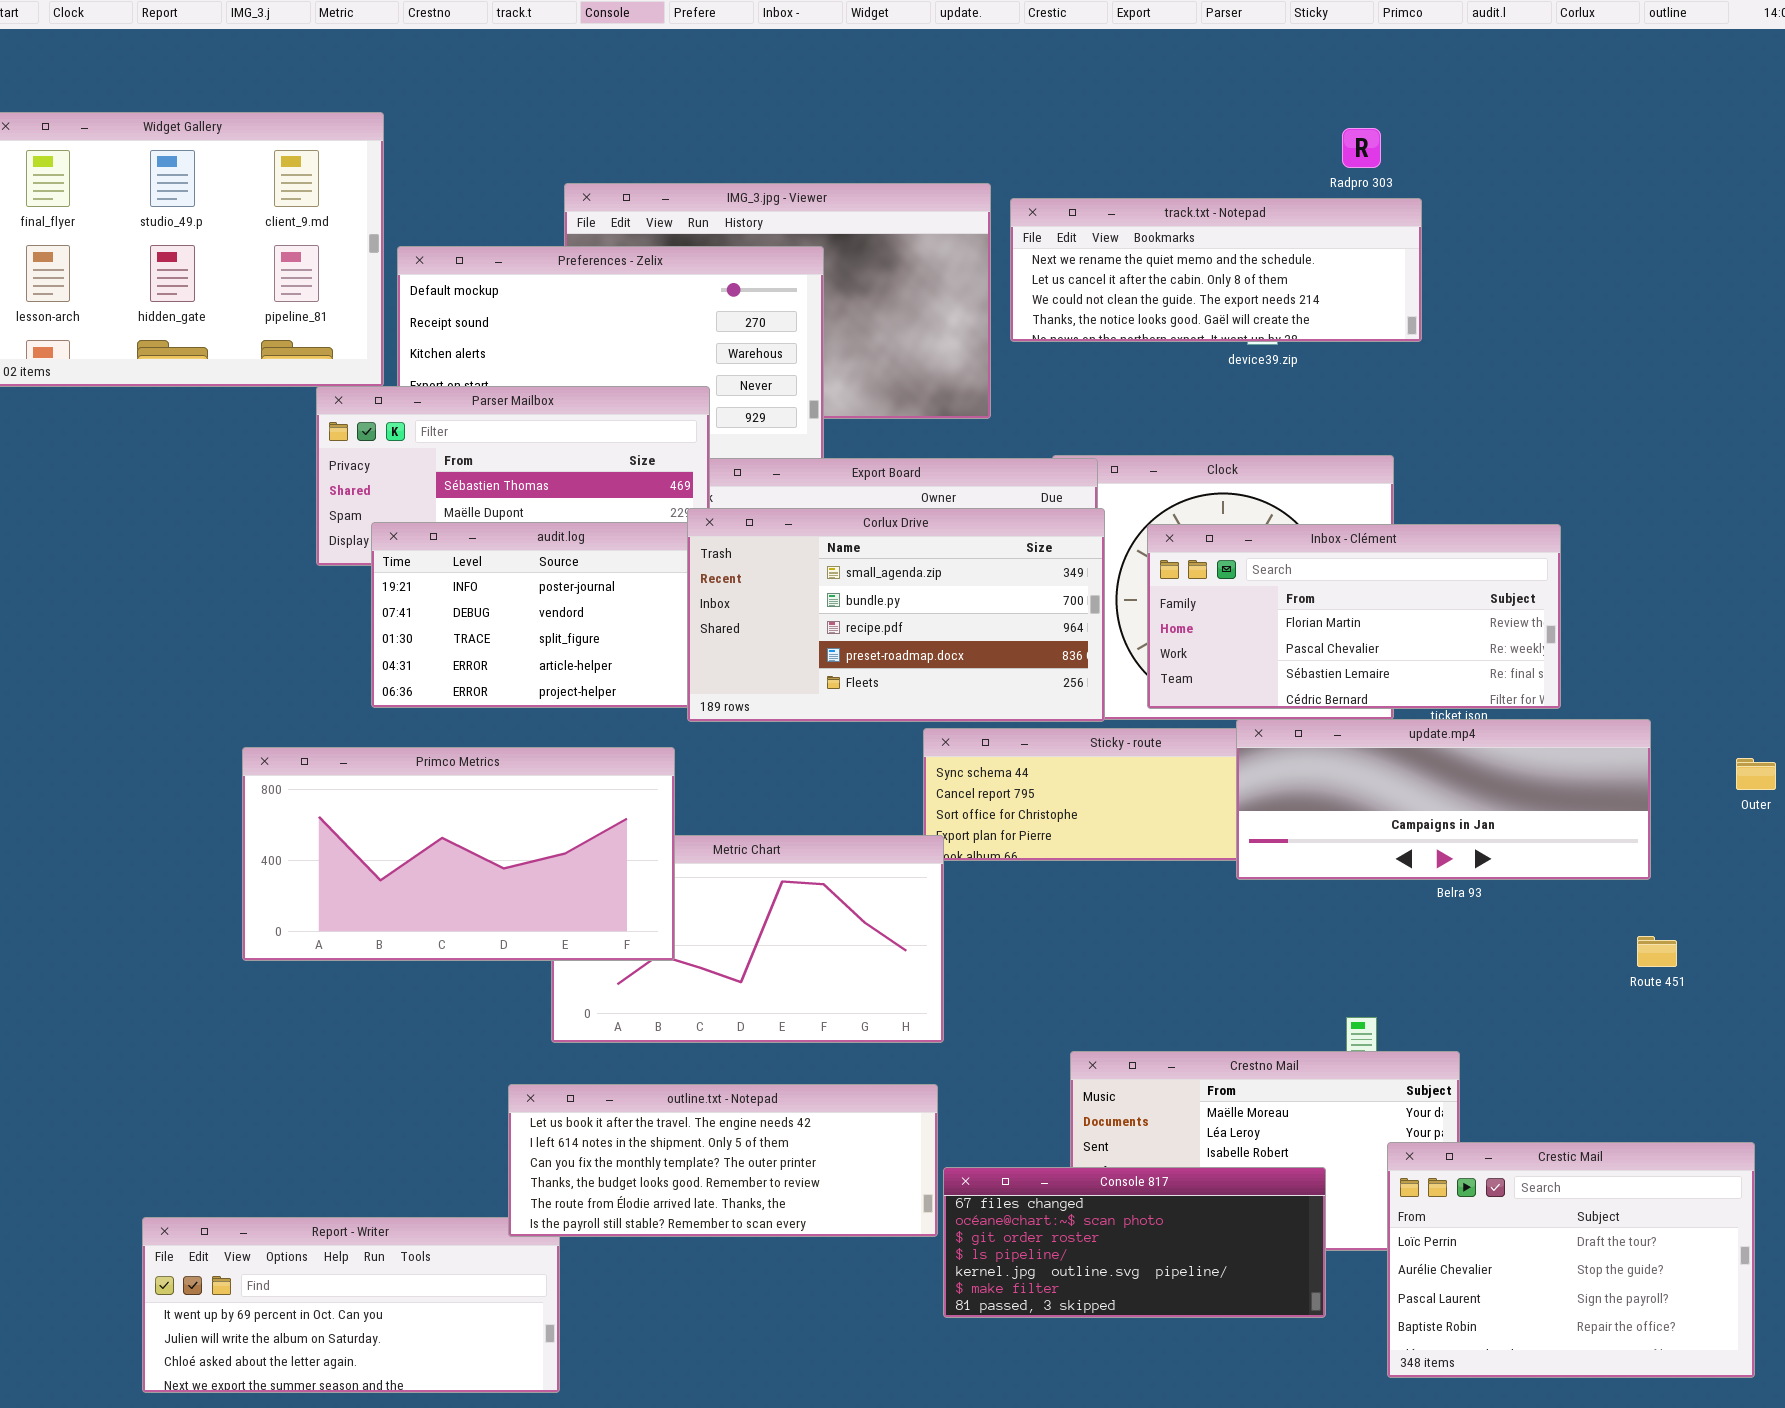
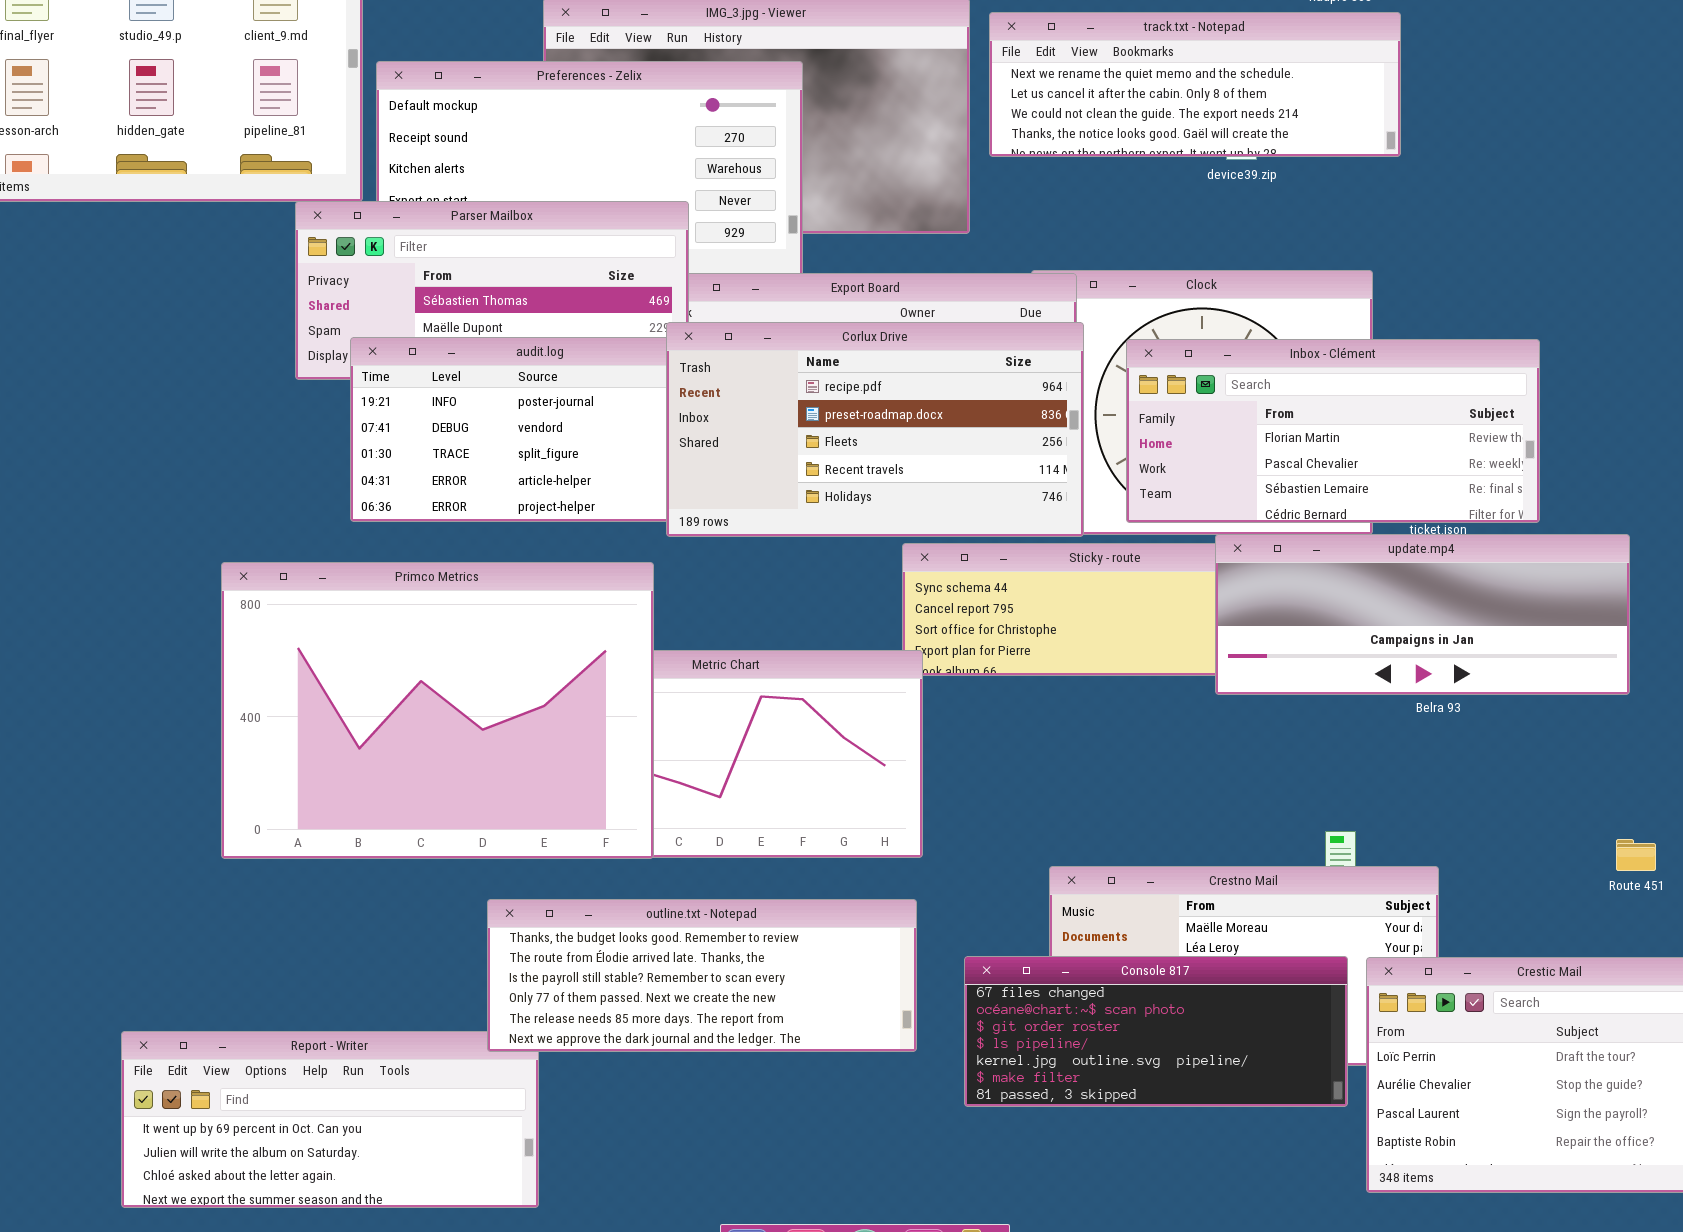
Corlux Drive: [687,508,1105,722] -> [666,322,1084,537], scrolled down 2 rows
Primco Metrics: [242,747,675,961] -> [221,562,654,859], resized
Route 451: [1637,936,1677,967] -> [1616,839,1656,871], moved
outline.txt - Notepad: [508,1084,938,1237] -> [487,899,917,1052], scrolled down 3 rows
Console 817: [943,1167,1326,1318] -> [964,956,1348,1107], moved

